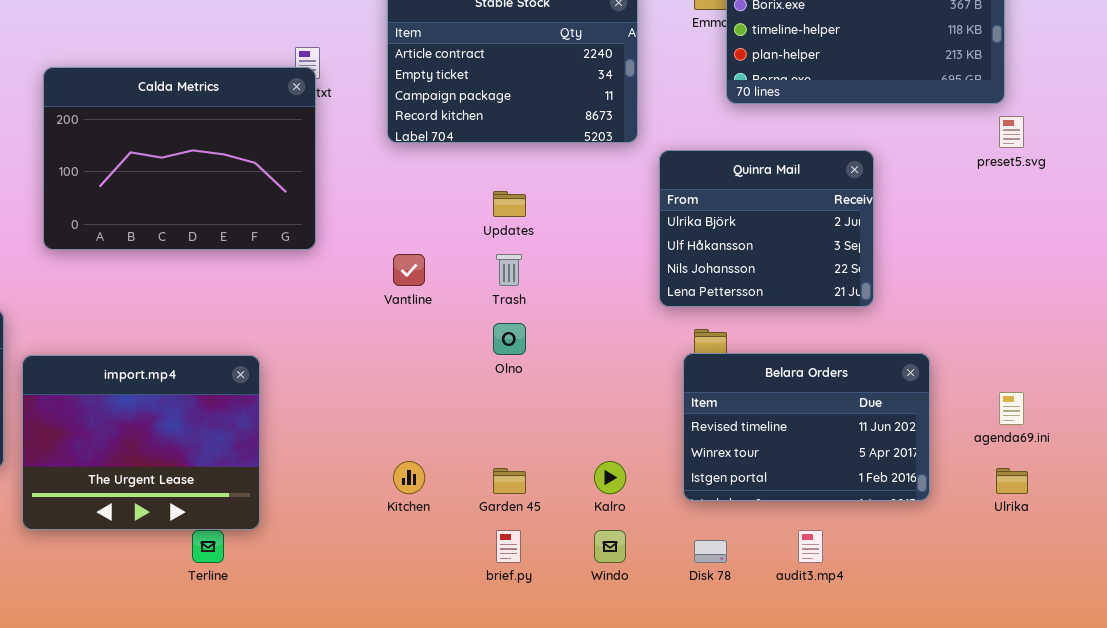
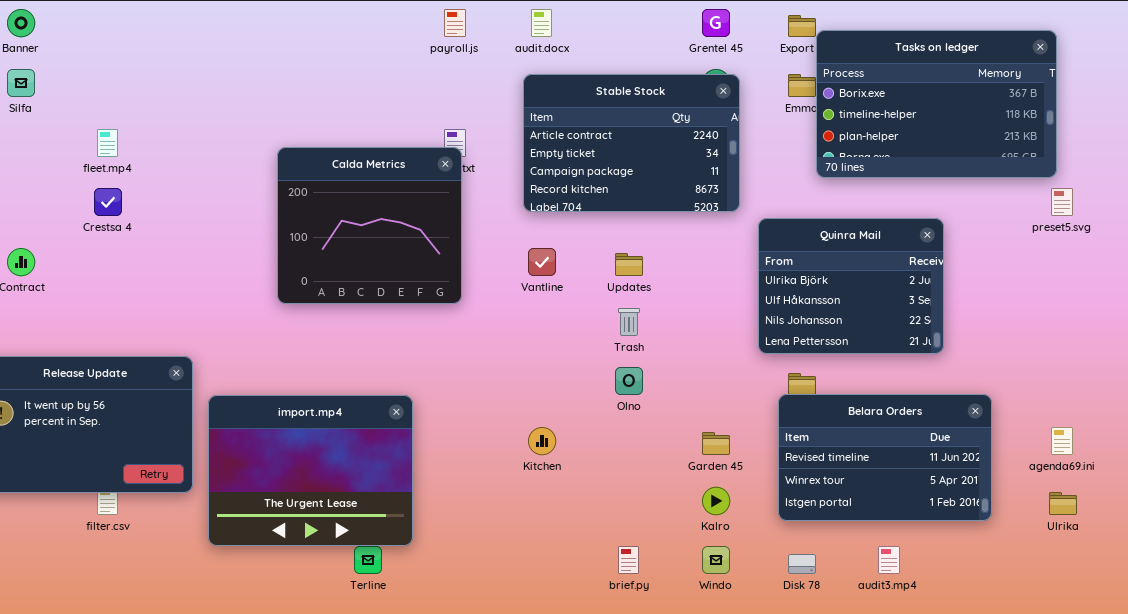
Calda Metrics: [43,67,316,250] -> [277,147,462,304], resized
Vantline: [393,254,425,286] -> [528,248,556,276], moved
Kitchen: [393,461,425,494] -> [528,427,556,455], moved
Garden 45: [493,468,526,494] -> [702,432,730,455], moved

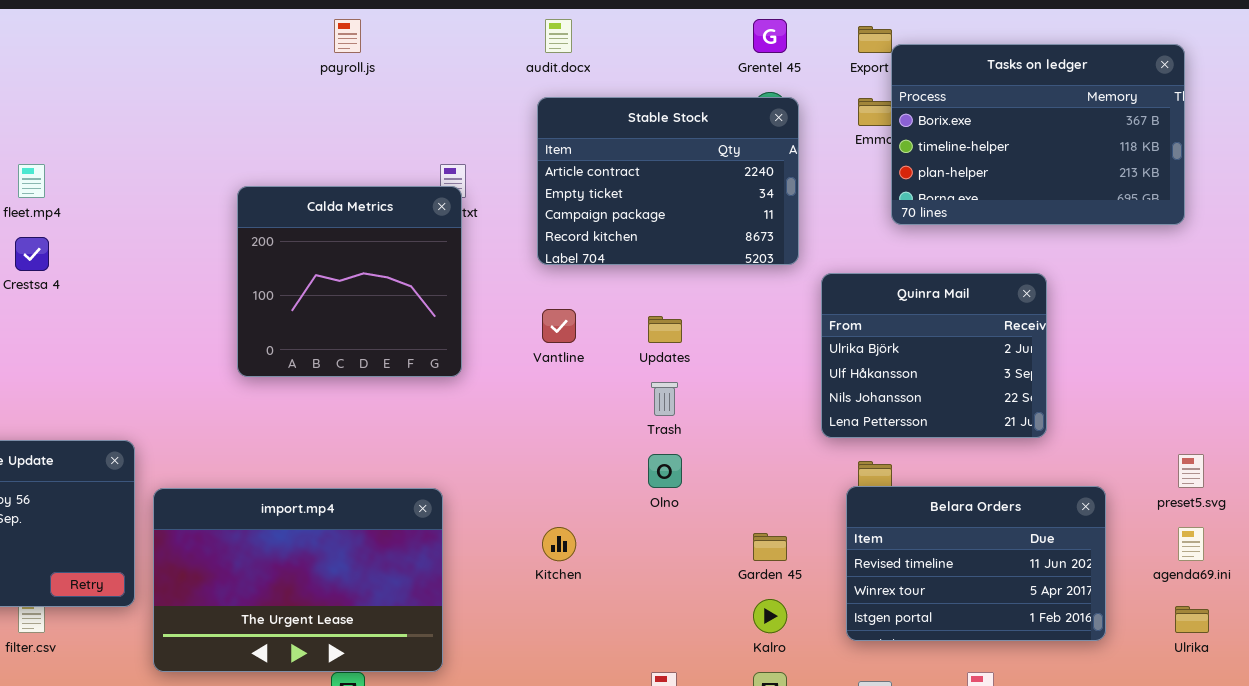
payroll.js: [444,9,466,37] -> [334,19,361,53], moved
preset5.svg: [1051,188,1073,216] -> [1178,454,1204,488], moved
import.mp4: [208,395,413,546] -> [153,488,443,672], resized

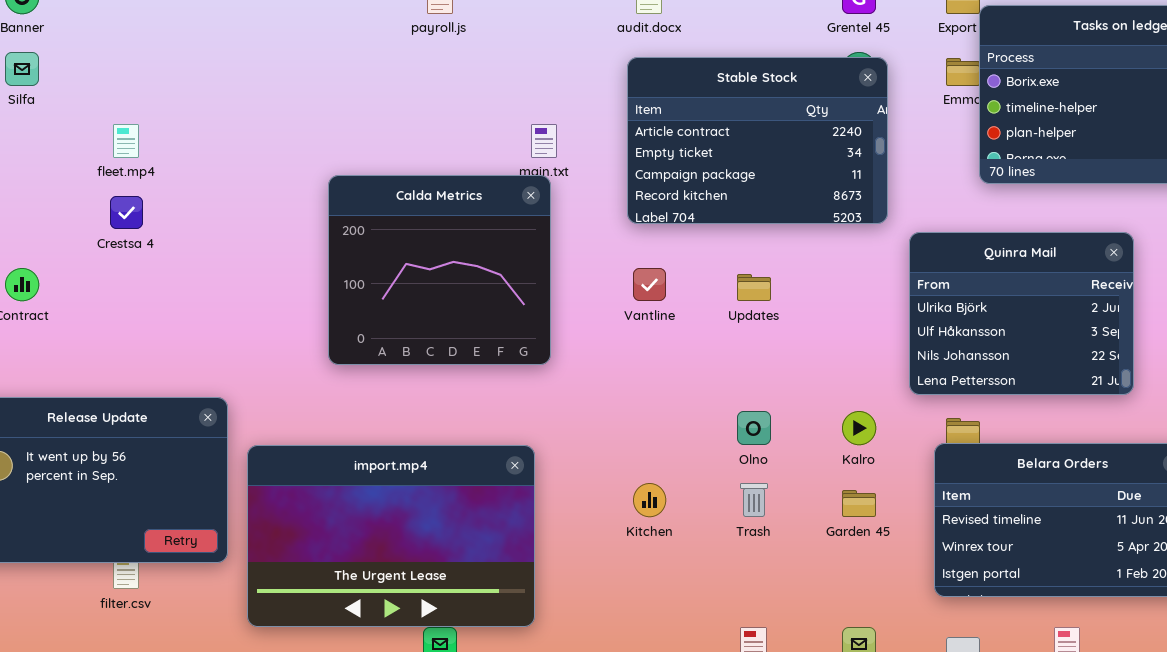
Calda Metrics: [237,186,462,377] -> [328,175,551,365], moved
Trash: [651,382,678,416] -> [740,483,768,517], moved
Kalro: [753,599,787,633] -> [842,411,876,445], moved

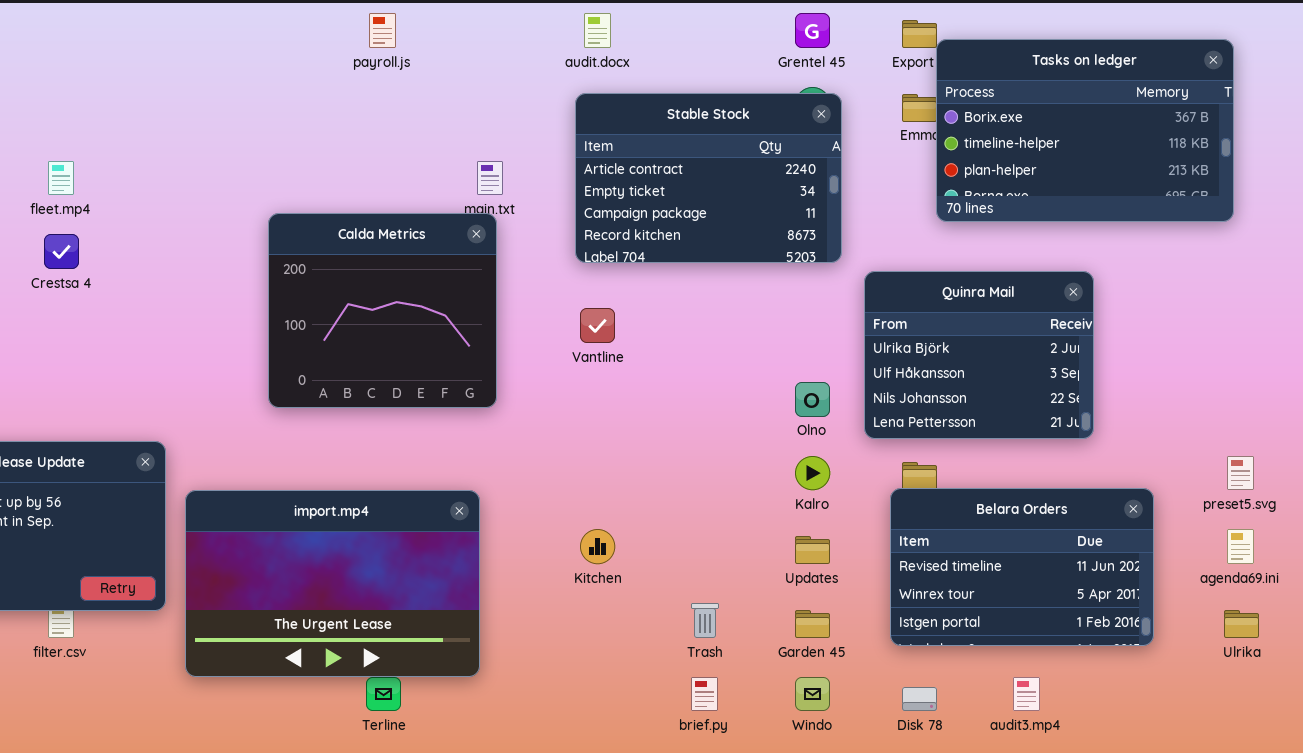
Updates: [737,274,771,301] -> [795,536,830,564], moved
Olno: [737,411,771,445] -> [795,382,830,417], moved
Trash: [740,483,768,517] -> [691,603,719,638], moved
Garden 45: [842,490,876,517] -> [795,610,830,638], moved

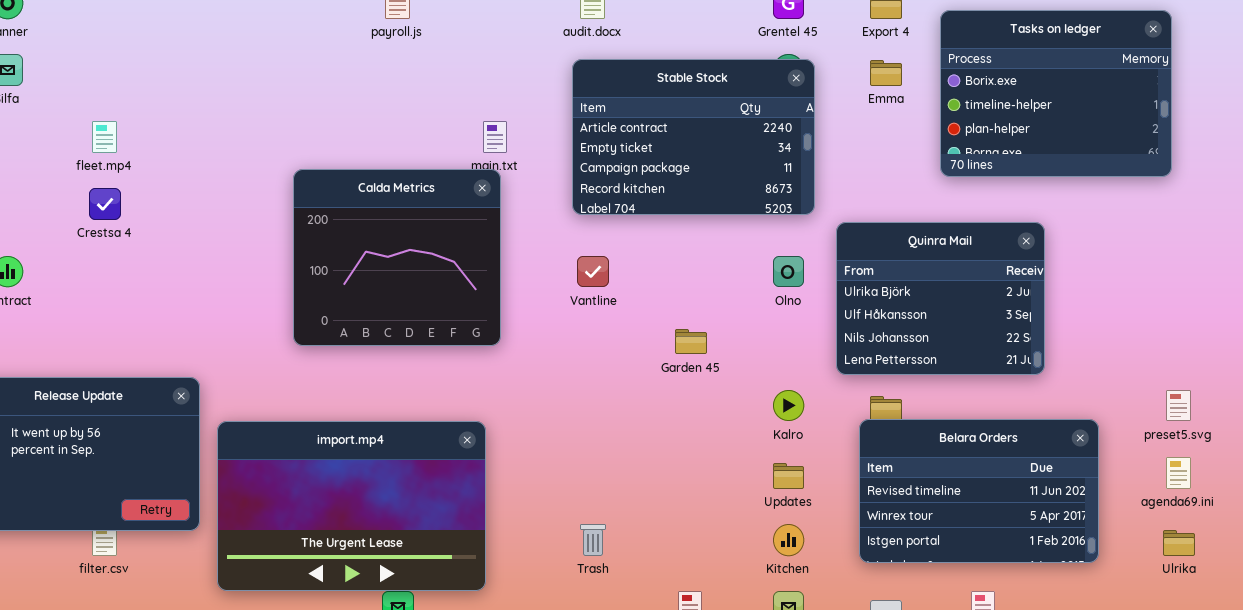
Tasks on ledger: [936,39,1234,222] -> [940,10,1172,177], resized
Olno: [795,382,830,417] -> [773,256,804,287], moved
Kitchen: [580,529,615,564] -> [773,524,804,556], moved
Trash: [691,603,719,638] -> [580,524,606,556], moved
Garden 45: [795,610,830,638] -> [675,329,707,354], moved

